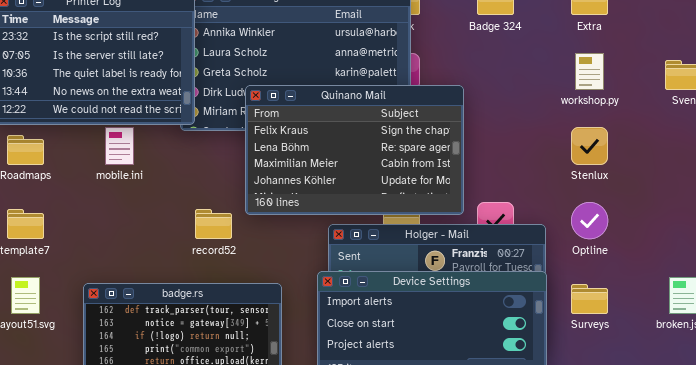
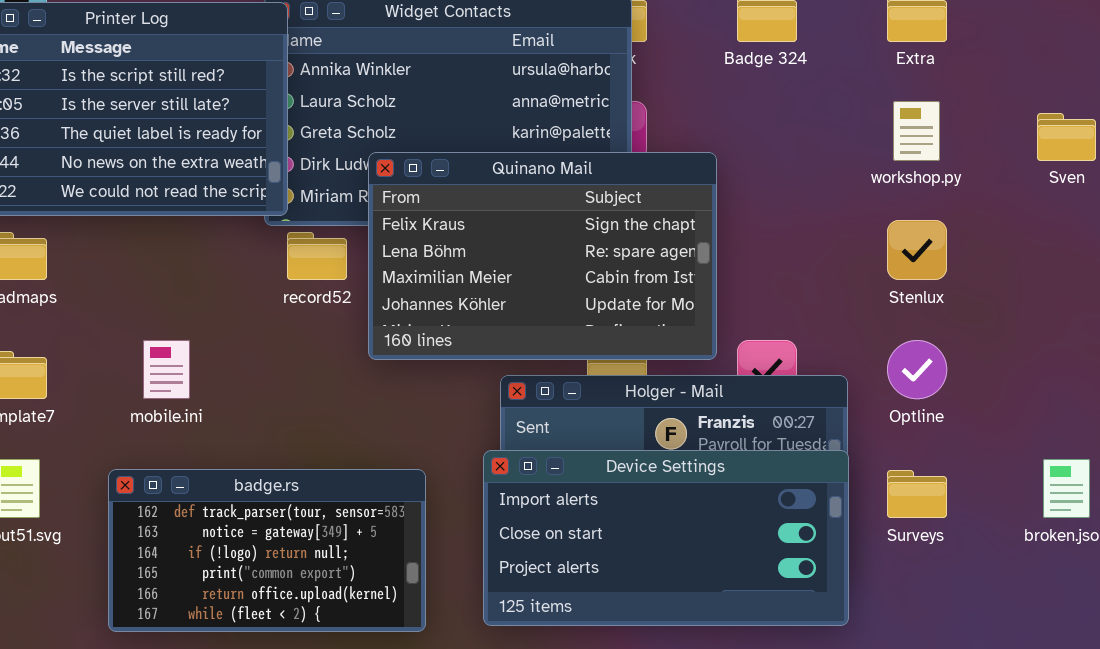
mobile.ini: [105,127,134,165] -> [143,340,190,399], moved
record52: [195,209,232,239] -> [287,232,347,280], moved

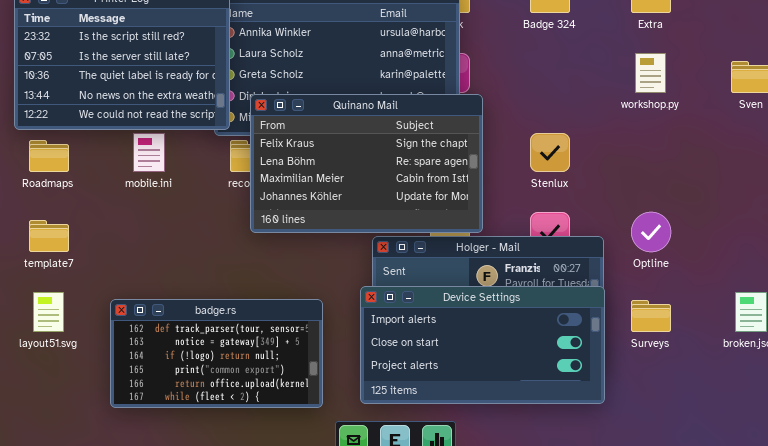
Quinano Mail: [368,152,717,360] -> [250,94,483,233], moved
Stenlux: [887,220,947,280] -> [530,133,570,172], moved
mobile.ini: [143,340,190,399] -> [133,133,165,172], moved

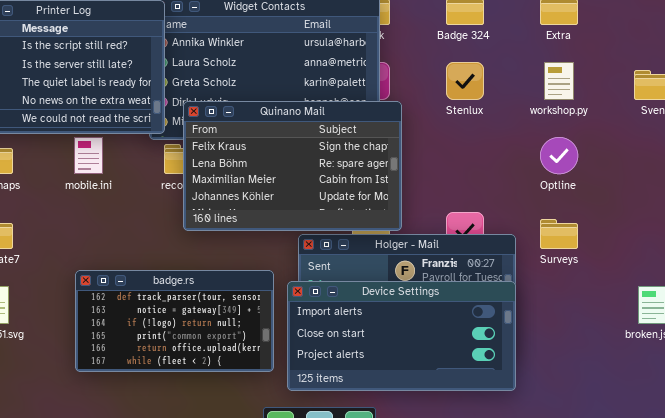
Stenlux: [530,133,570,172] -> [446,62,484,100], moved
Optline: [631,212,671,252] -> [540,137,578,174], moved
badge.rs: [110,299,323,408] -> [75,270,274,372], moved
Surveys: [631,300,671,332] -> [540,219,578,249], moved

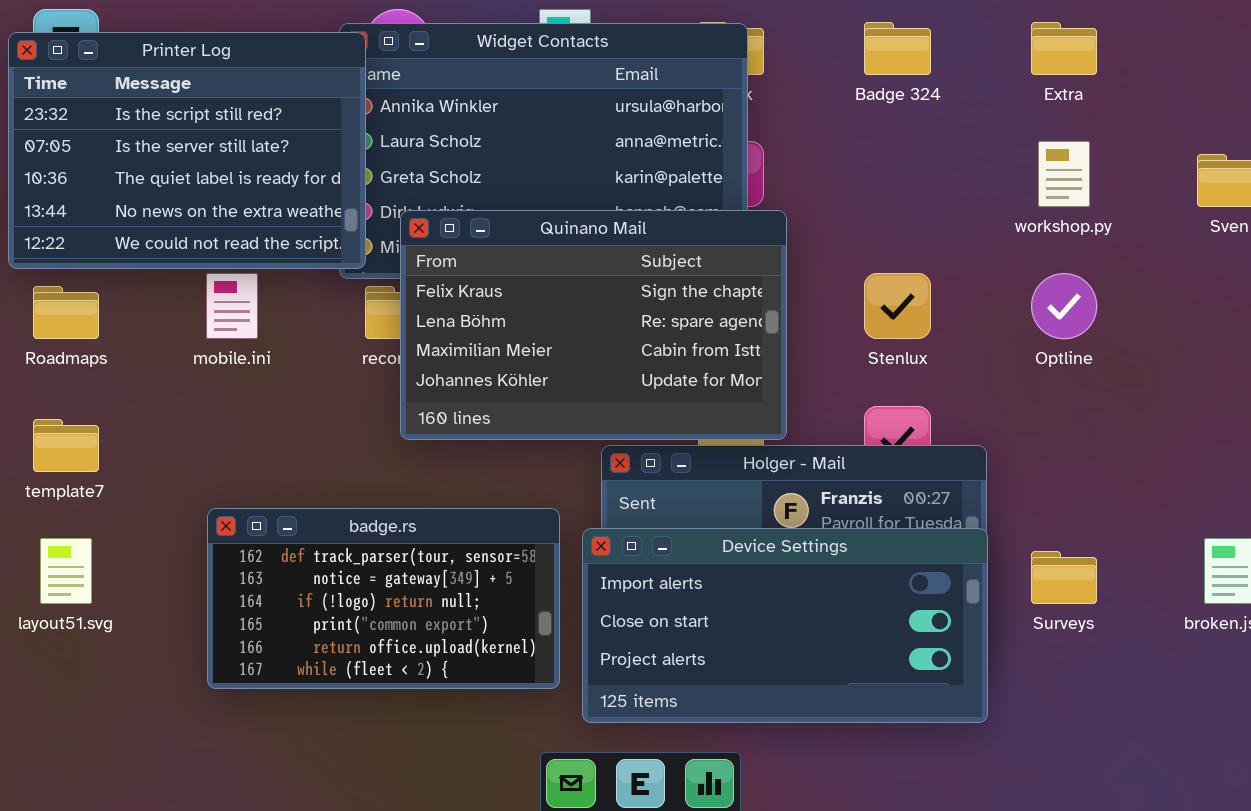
Stenlux: [446,62,484,100] -> [864,273,931,339], moved
Surveys: [540,219,578,249] -> [1031,551,1097,604], moved

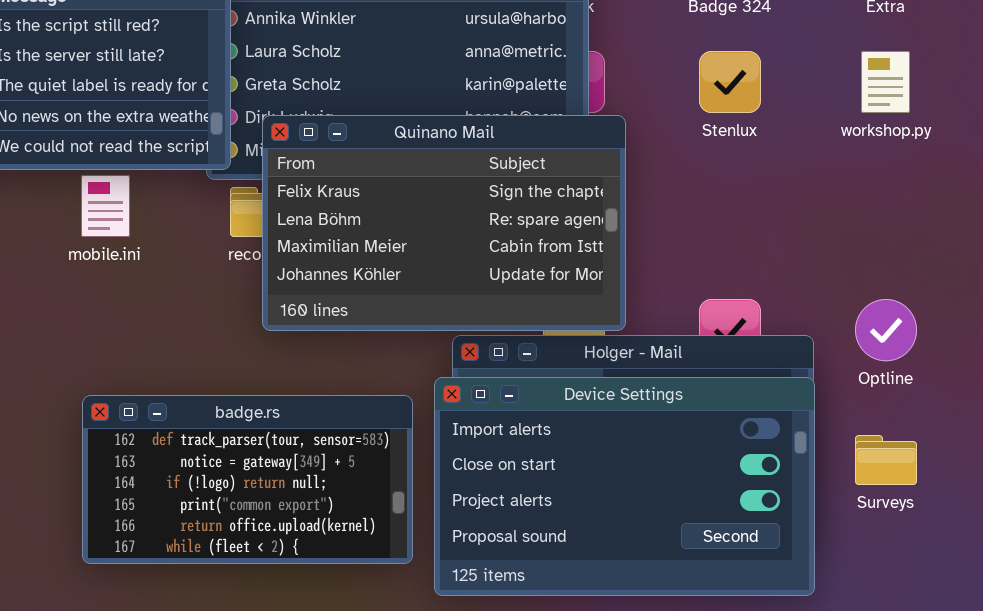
Stenlux: [864,273,931,339] -> [699,51,761,113], moved
Optline: [1031,273,1097,339] -> [855,299,917,361], moved
Device Settings: [582,528,988,723] -> [434,377,815,596], resized

